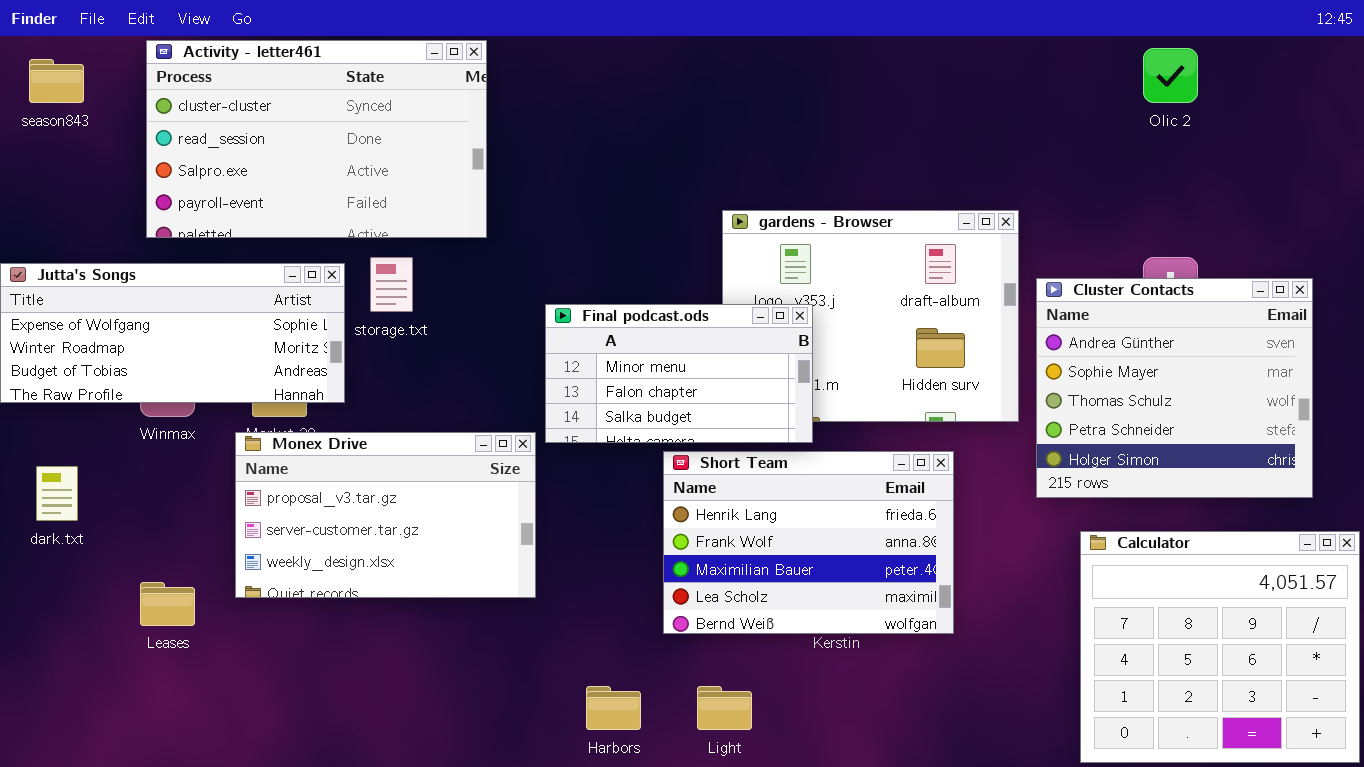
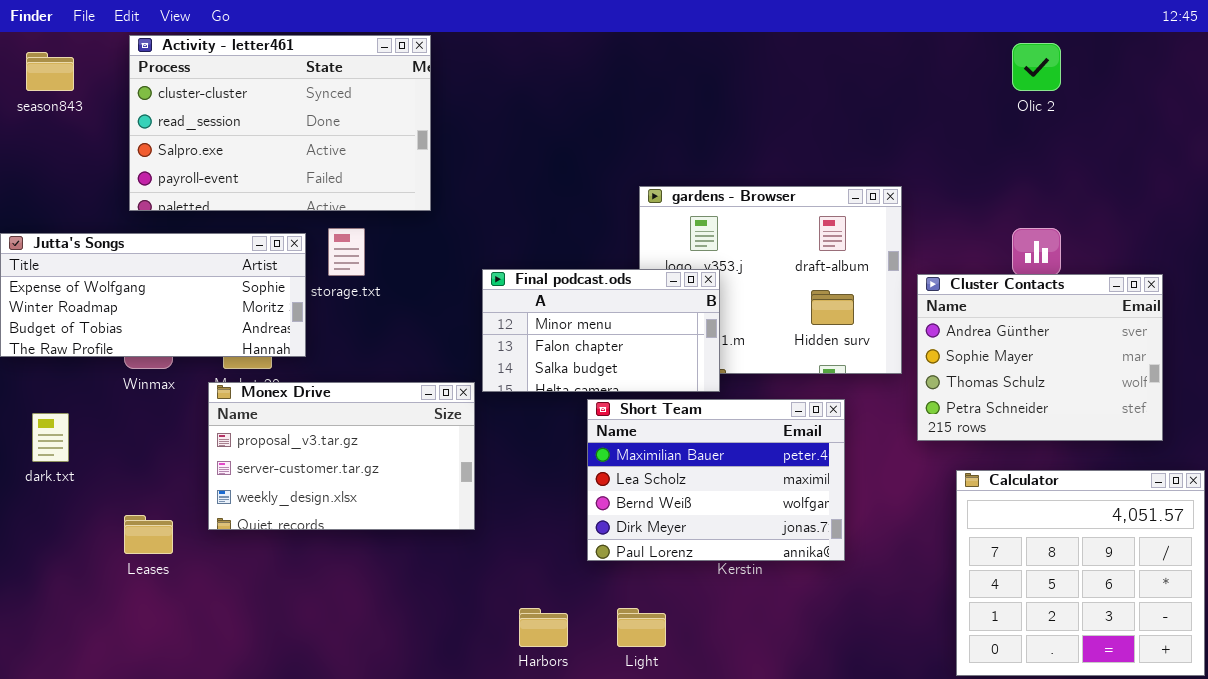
Cluster Contacts: [1036,278,1313,498] -> [917,274,1163,441], resized
Short Team: [663,451,954,634] -> [587,399,845,561], scrolled down 2 rows

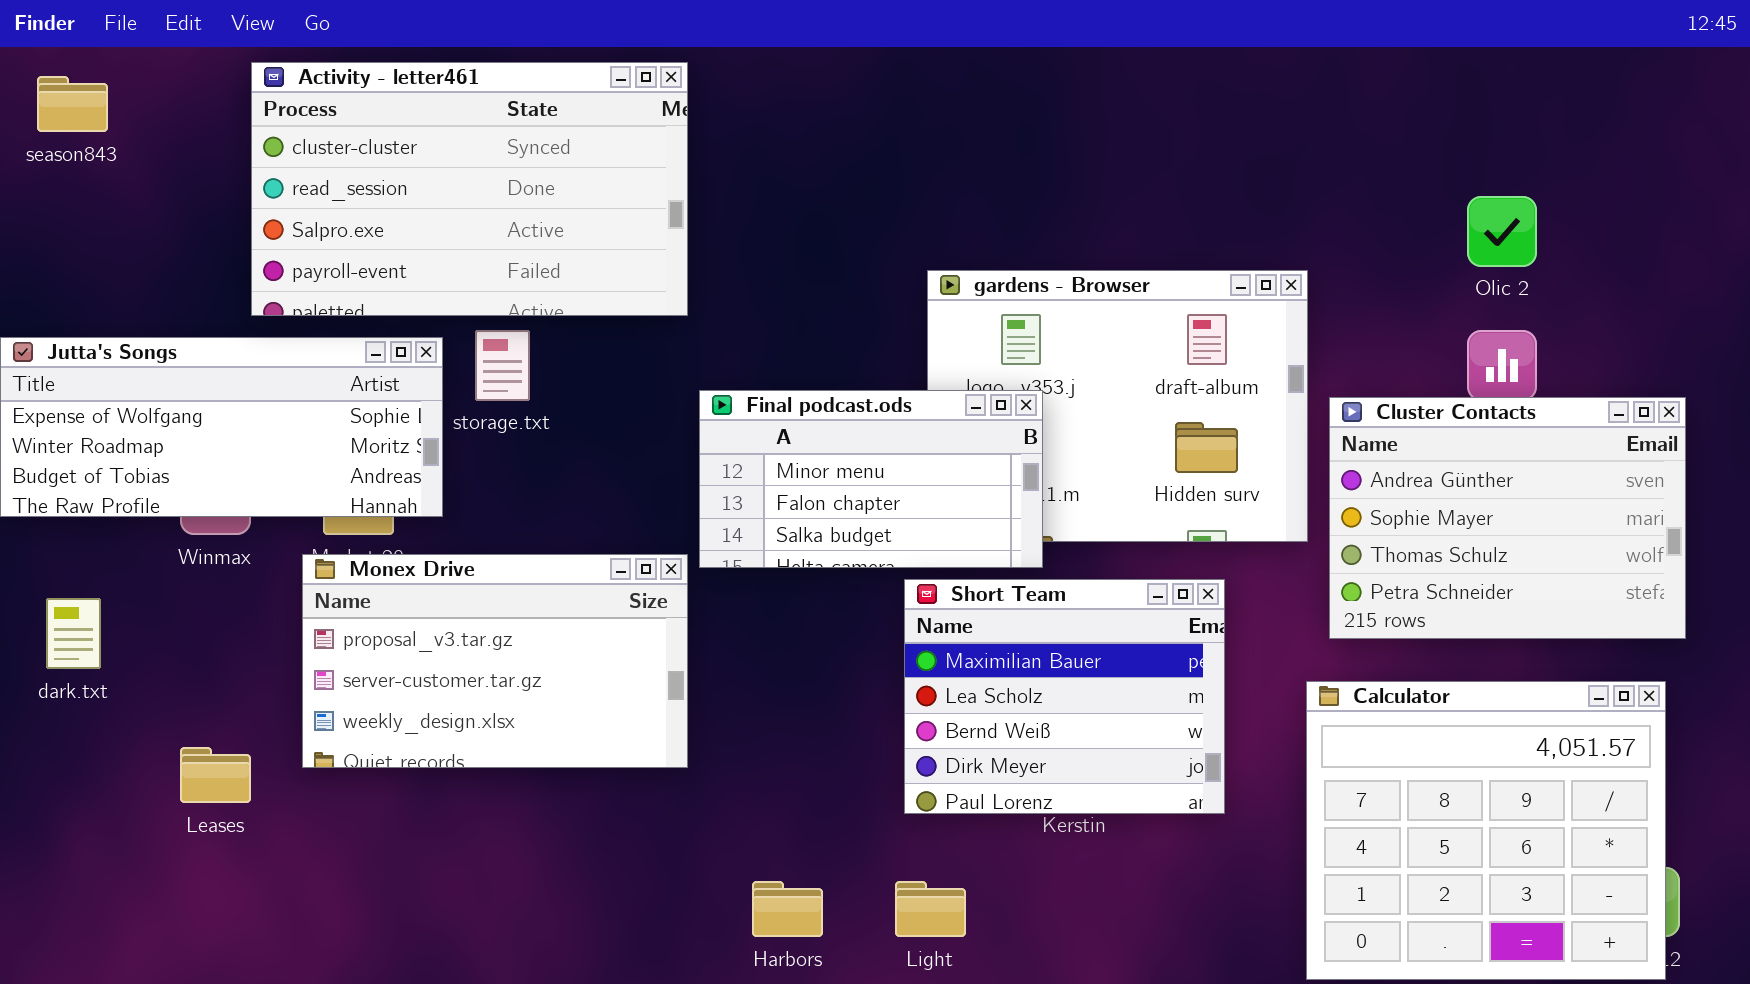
Activity - letter461: [129,35,431,211] -> [251,62,688,316], moved
Olic 2: [1012,43,1061,91] -> [1467,196,1537,267], moved
Short Team: [587,399,845,561] -> [904,579,1225,814], resized
Calculator: [956,470,1205,676] -> [1306,681,1666,980], moved

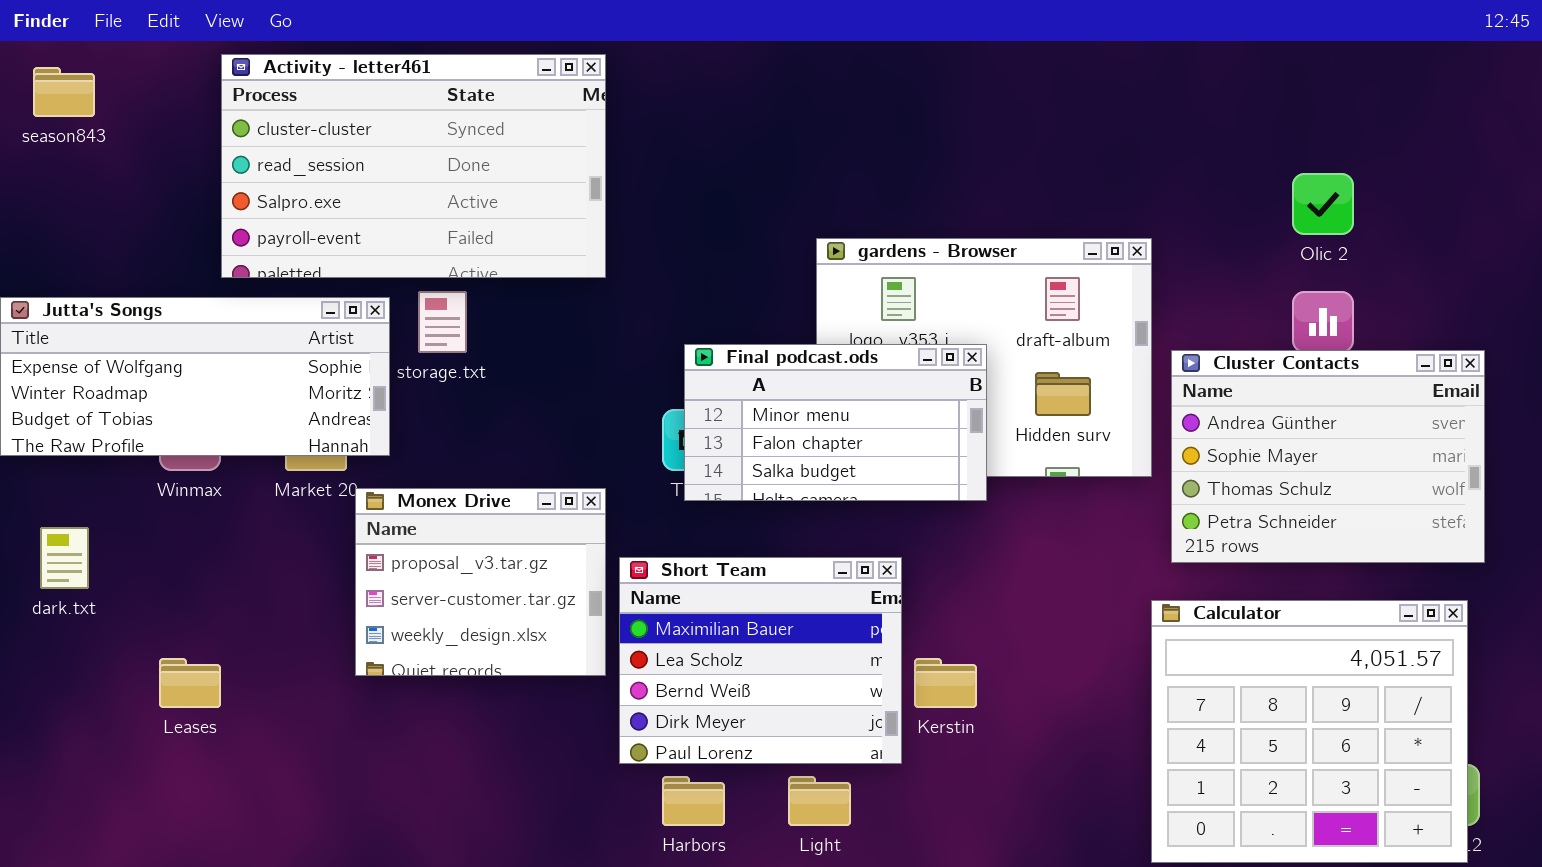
Final podcast.ods: [699,390,1043,568] -> [684,344,987,501], moved
Monex Drive: [302,554,688,768] -> [355,488,606,676], resized
Short Team: [904,579,1225,814] -> [619,557,902,764], moved

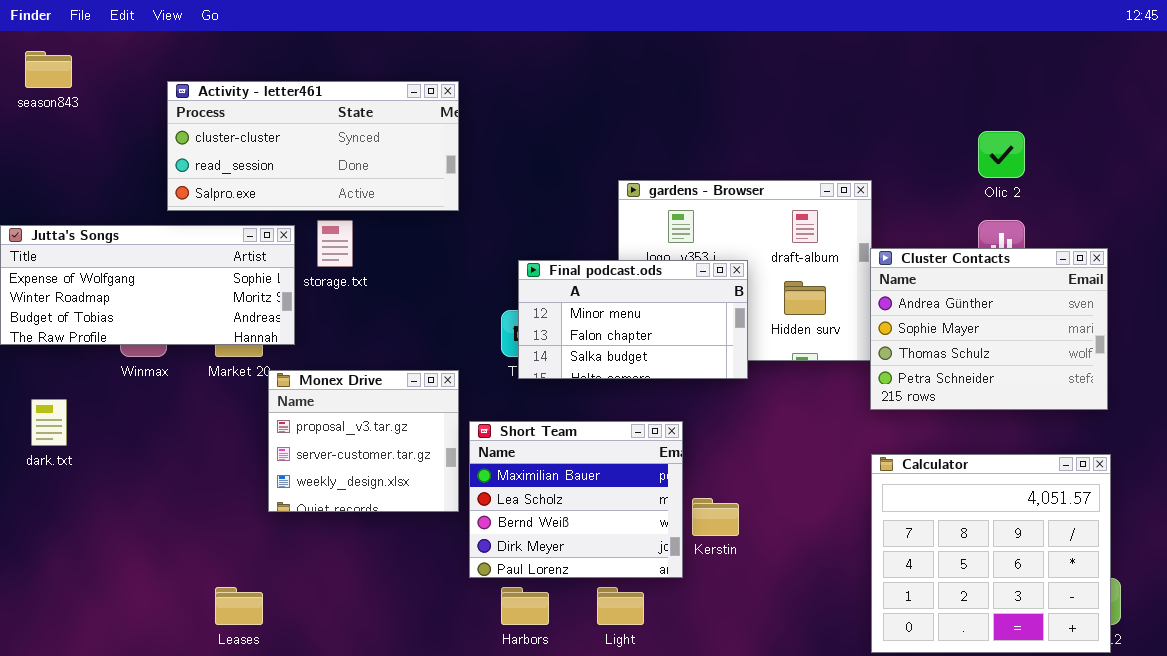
Activity - letter461: [221,54,606,278] -> [167,81,459,211], resized
Cluster Contacts: [1171,350,1485,563] -> [870,248,1108,410], moved
Leases: [159,658,221,708] -> [215,587,263,625], moved

